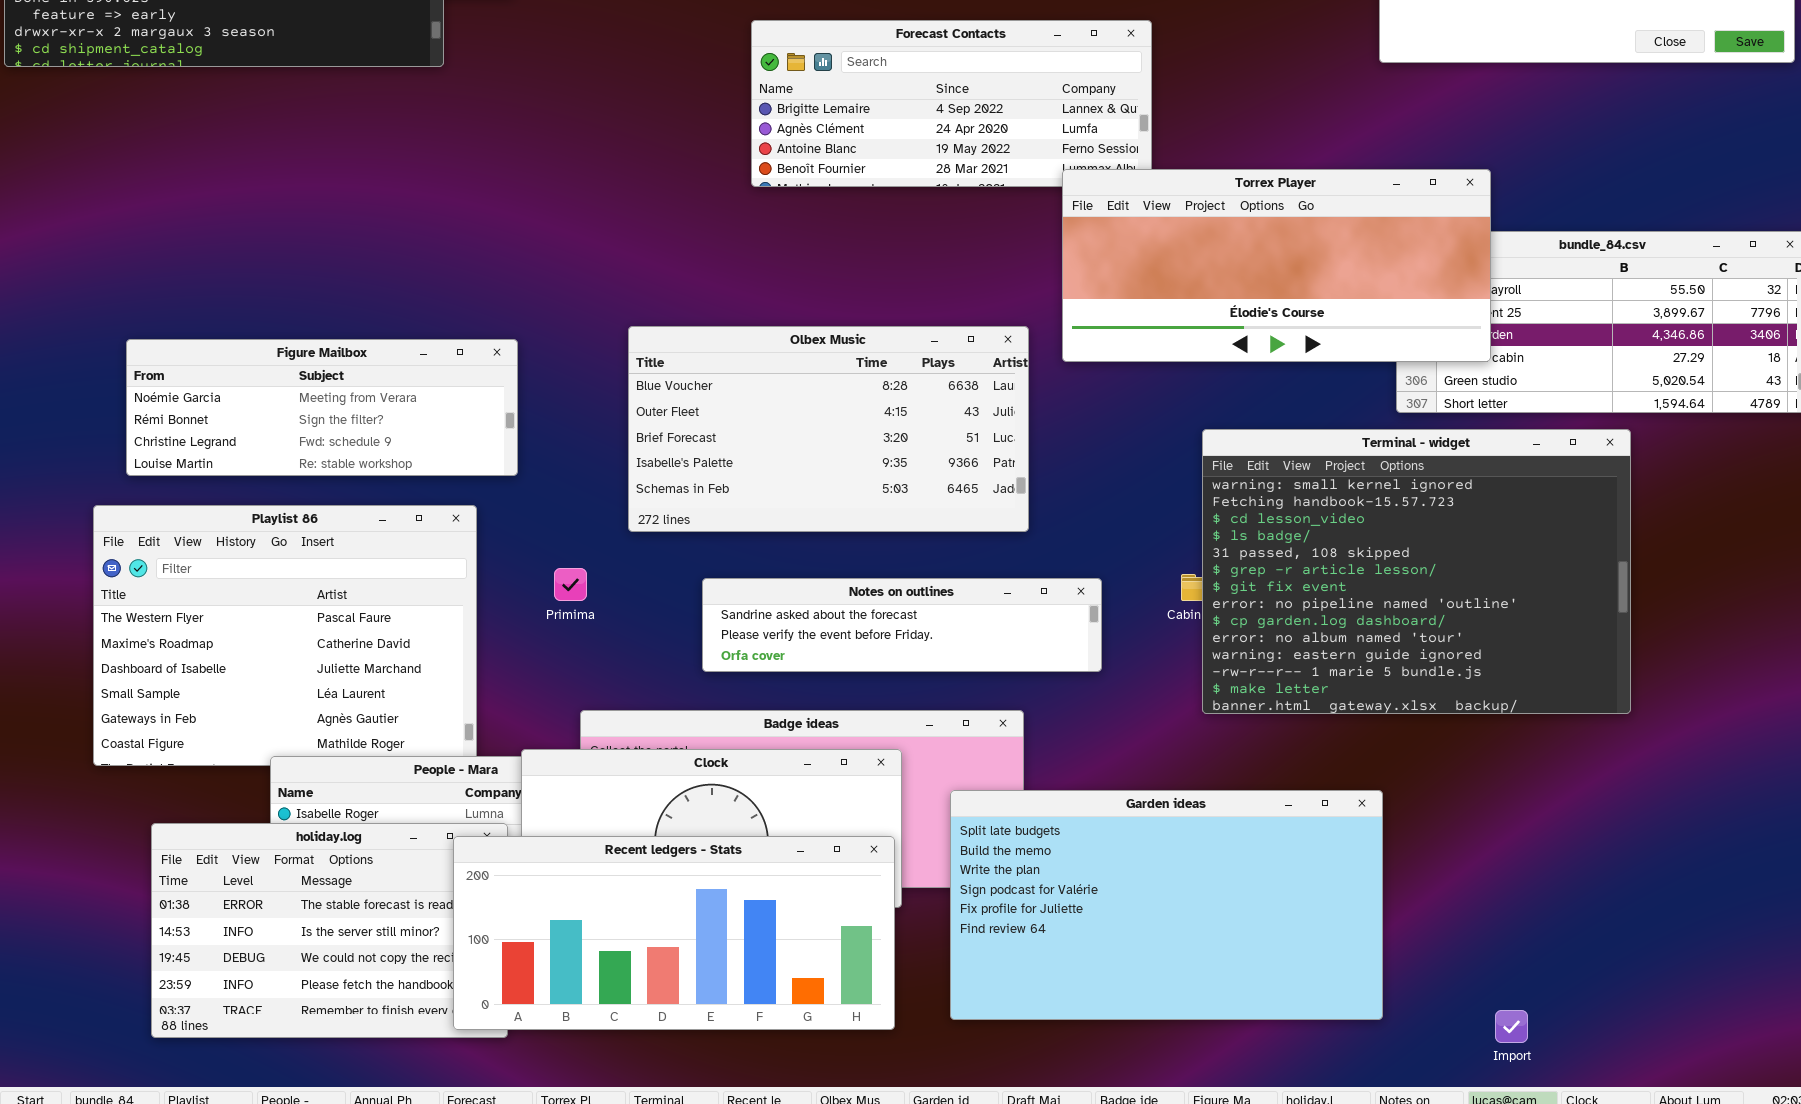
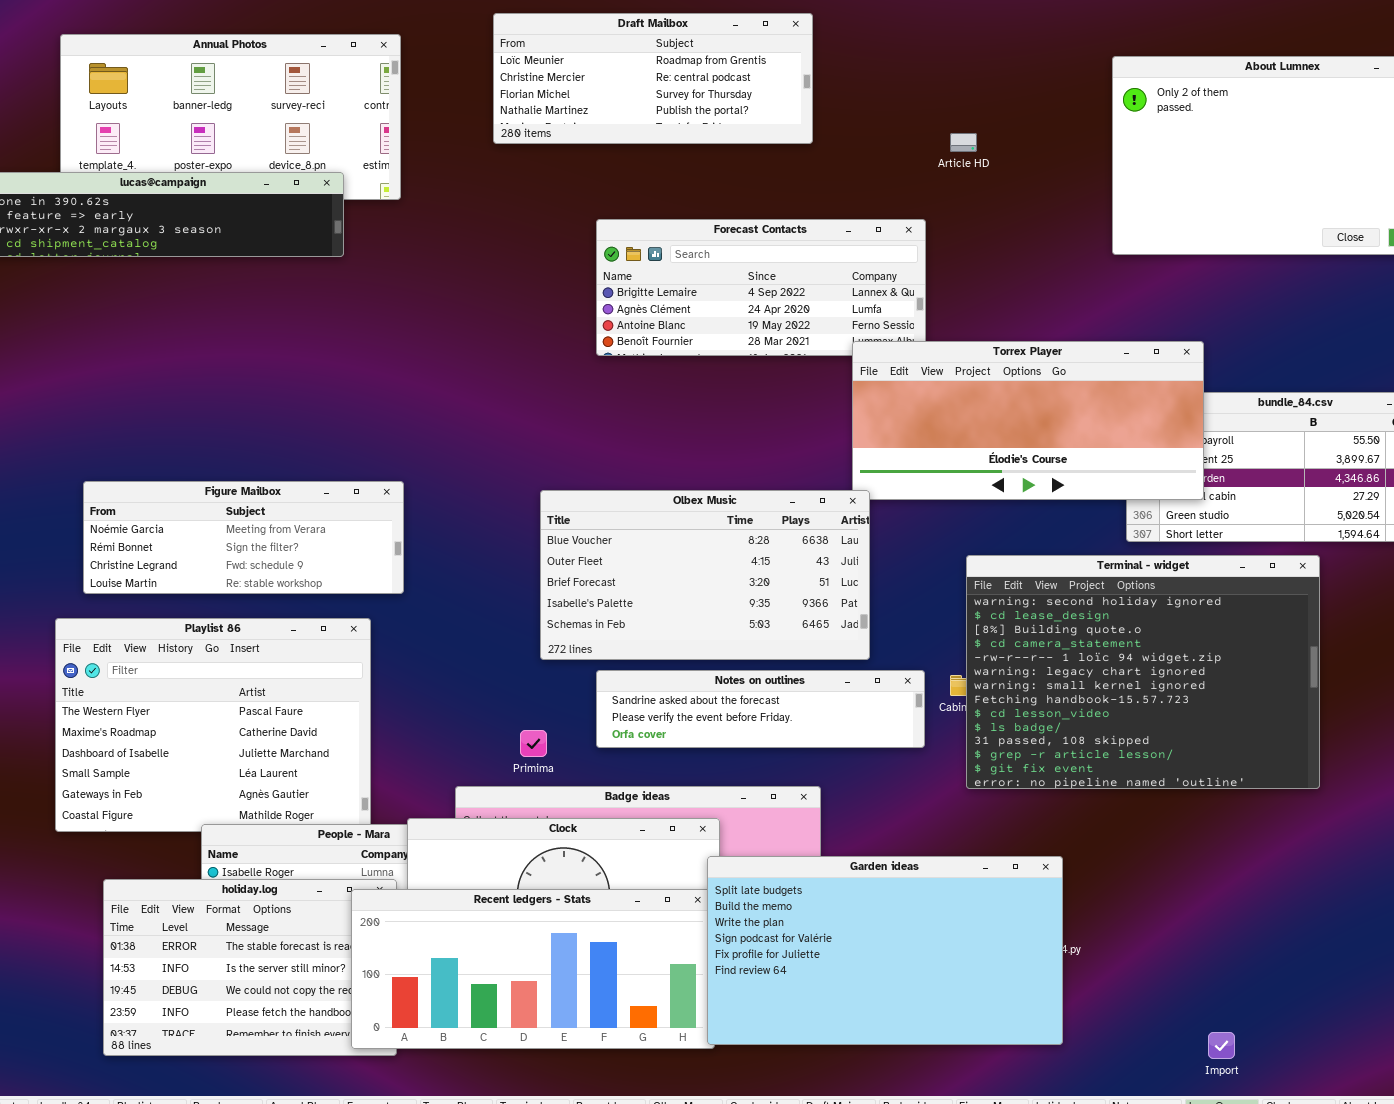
Olbex Music: [628,326,1029,532] -> [540,490,870,660], moved
Terminal - widget: [1202,429,1631,714] -> [966,555,1320,789], scrolled up 6 rows
Primima: [554,568,587,601] -> [520,730,547,757], moved
Notes on outlines: [702,578,1102,672] -> [596,670,925,748], moved
Garden ideas: [950,790,1383,1020] -> [707,856,1063,1045], moved

